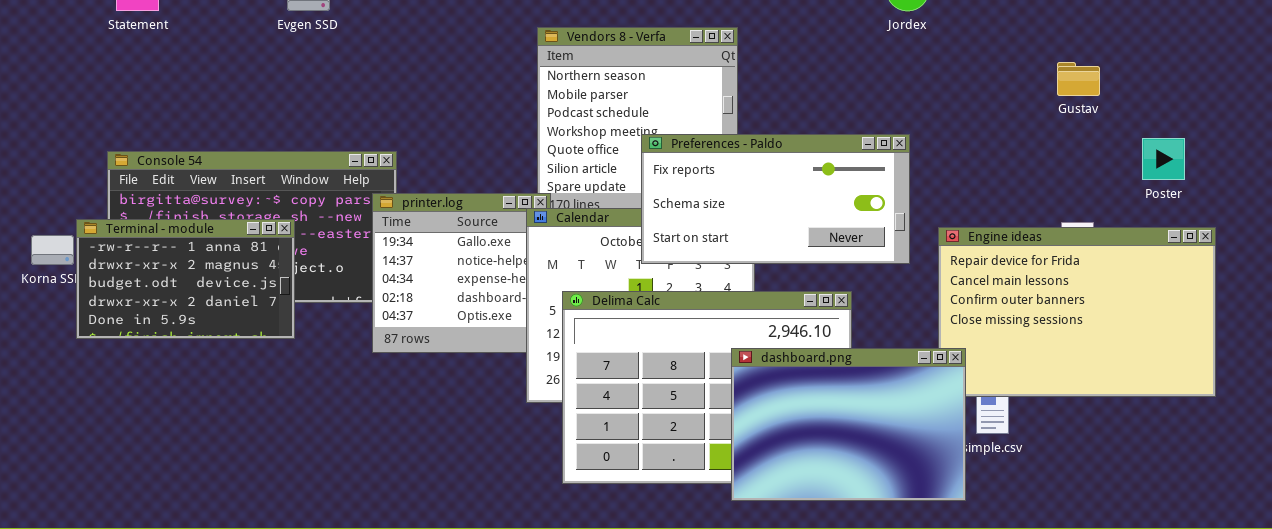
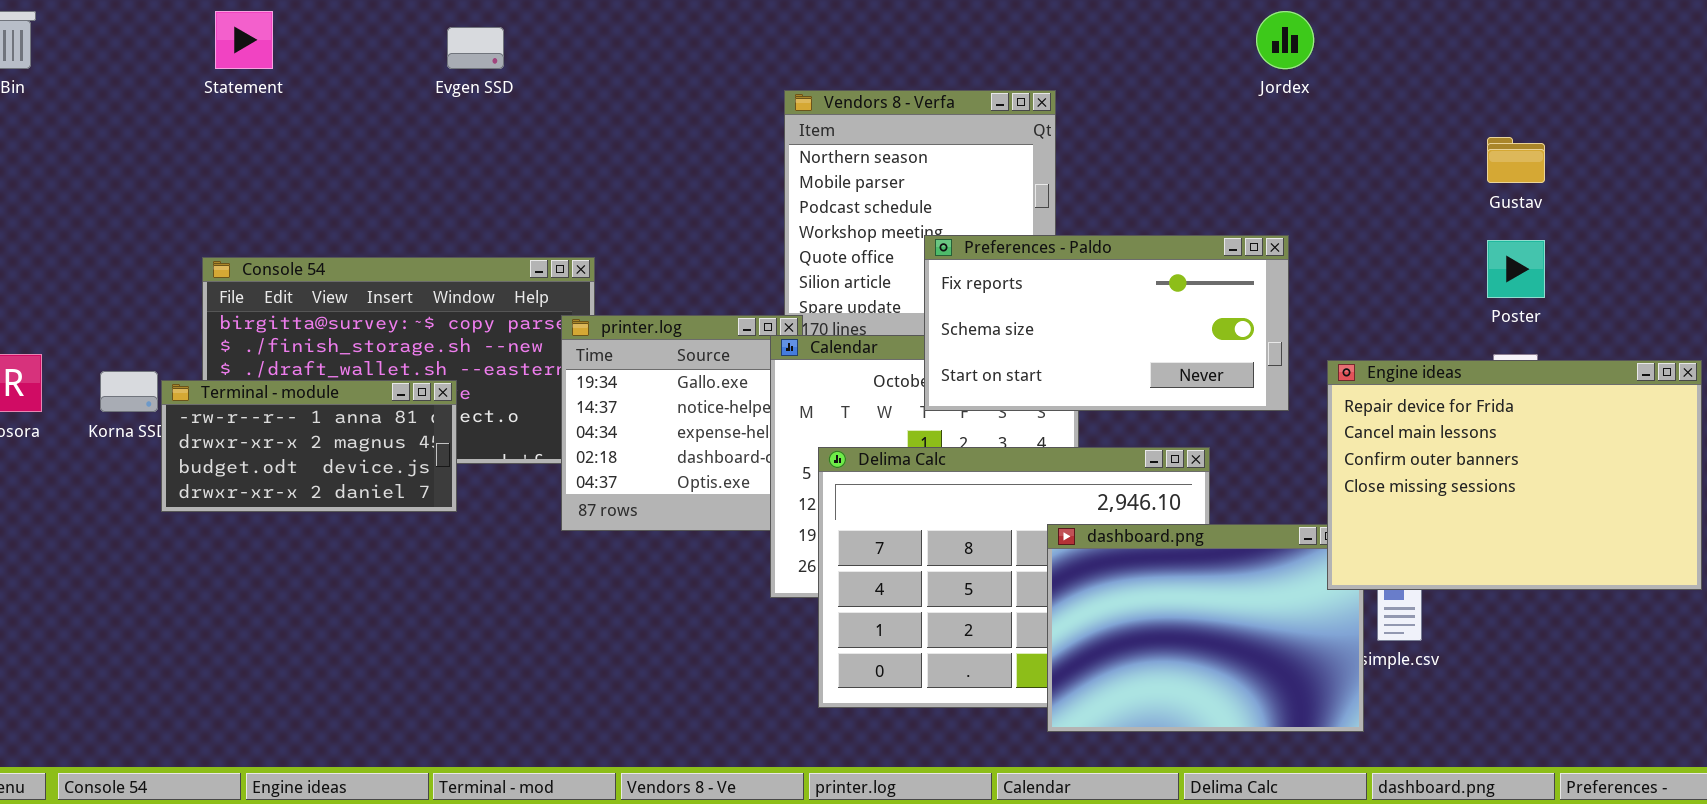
Poster: [1142,138,1185,180] -> [1487,240,1545,298], moved
Terminal - module: [76,219,295,339] -> [161,380,457,512], resized
Engine ideas: [938,227,1216,397] -> [1327,360,1702,590], raised

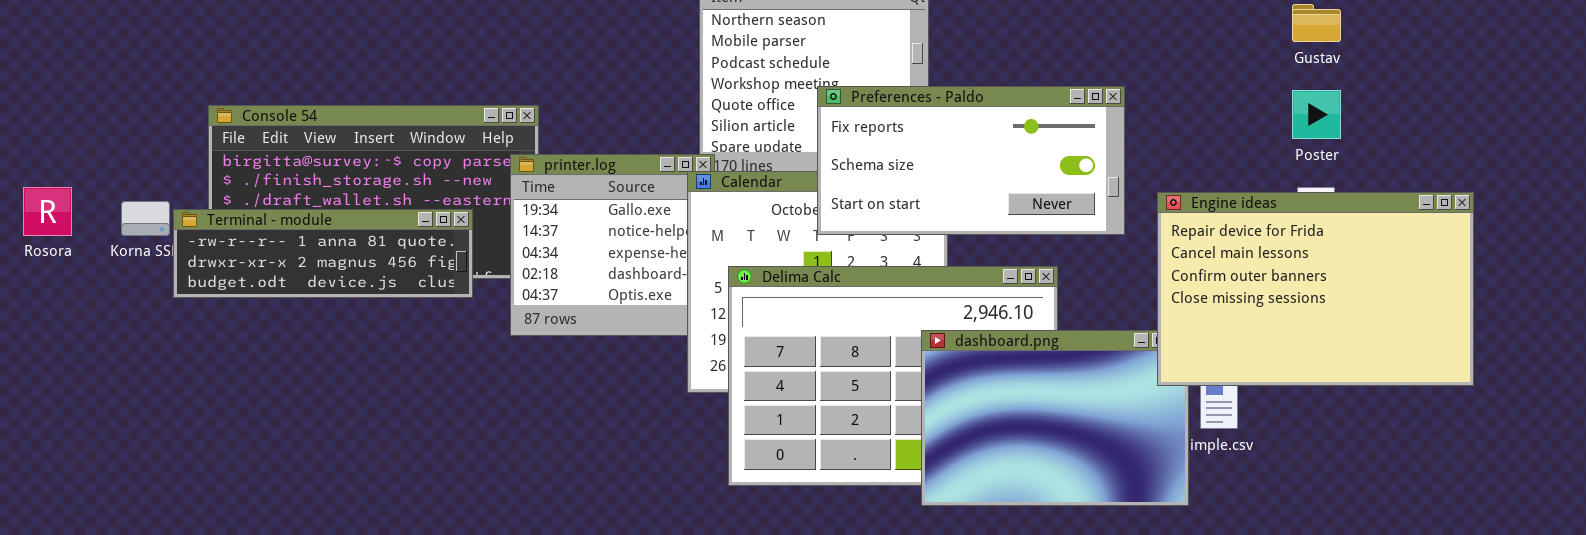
Terminal - module: [161,380,457,512] -> [173,209,473,298], resized

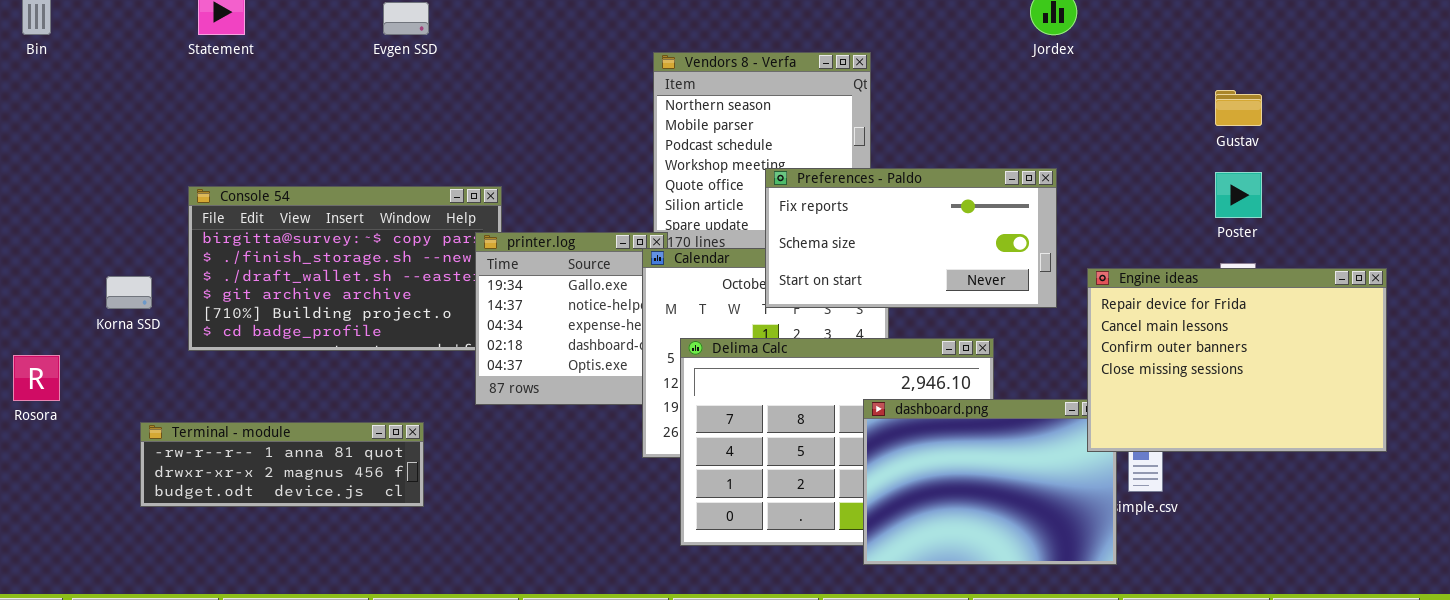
Rosora: [23,187,72,236] -> [13,355,60,401], moved
Terminal - module: [173,209,473,298] -> [140,422,424,507], moved

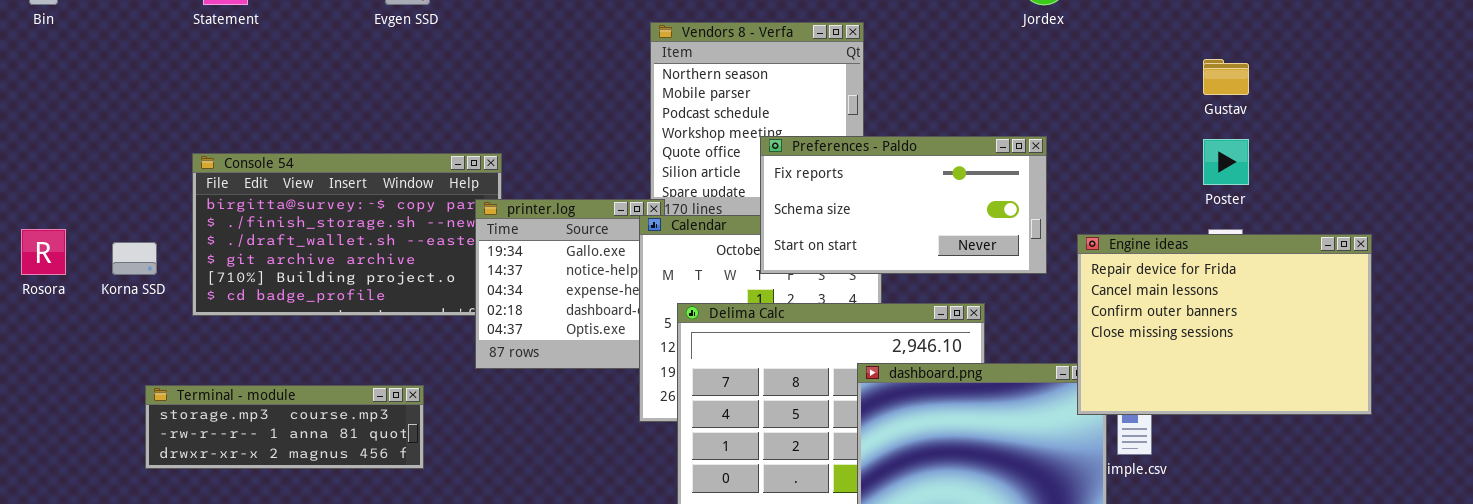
Rosora: [13,355,60,401] -> [21,229,66,275], moved
Terminal - module: [140,422,424,507] -> [145,385,424,469], scrolled up 1 row

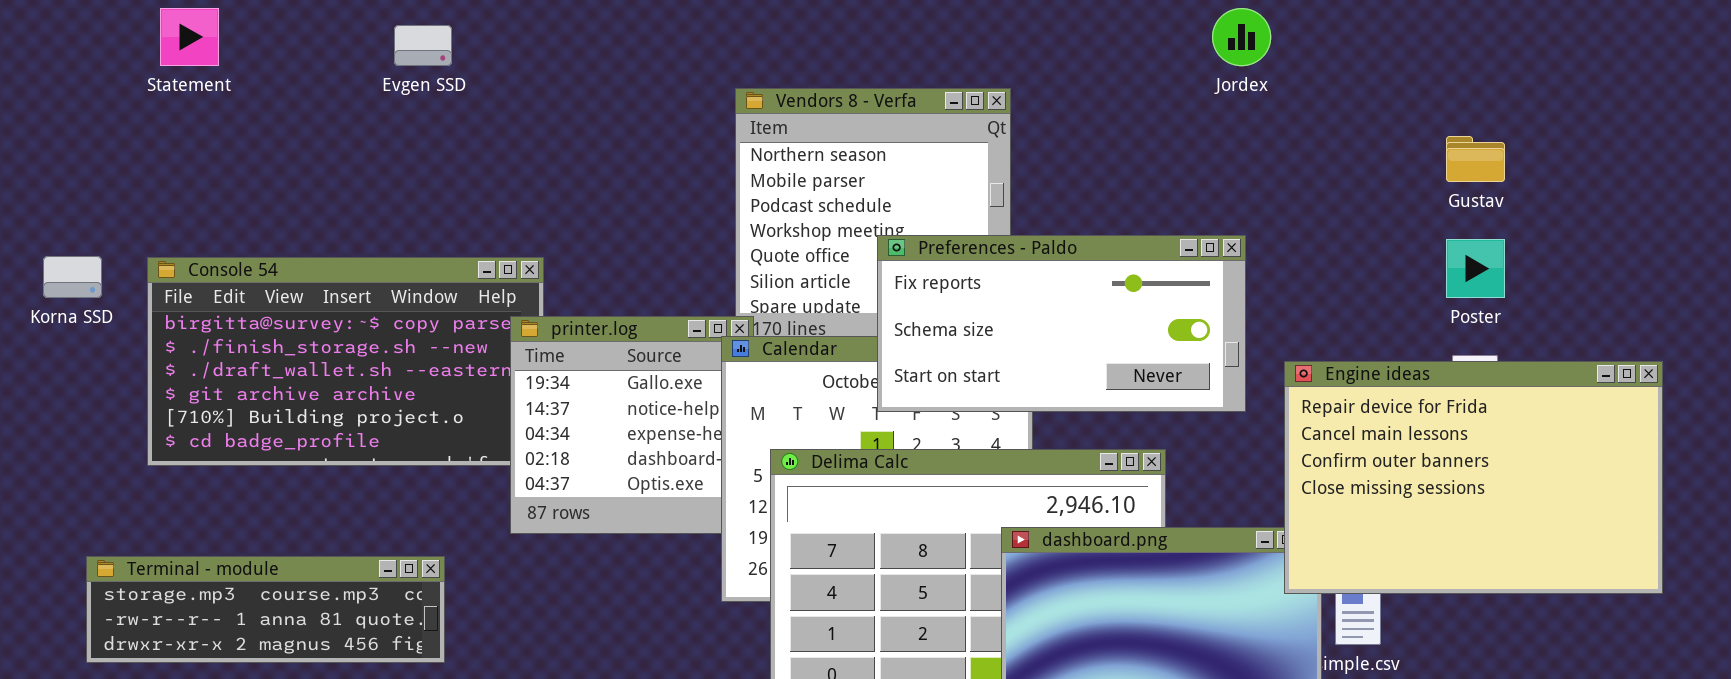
Korna SSD: [112,242,157,275] -> [43,256,102,298], moved

